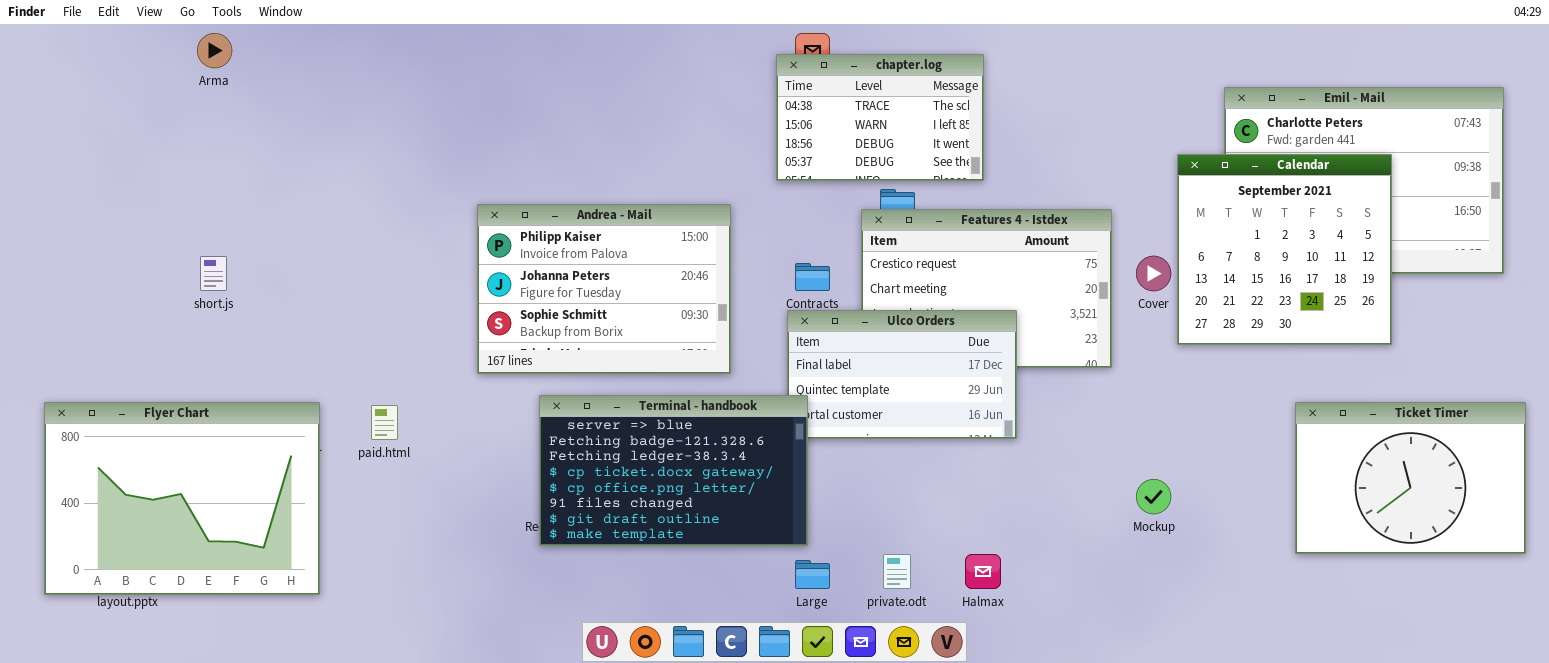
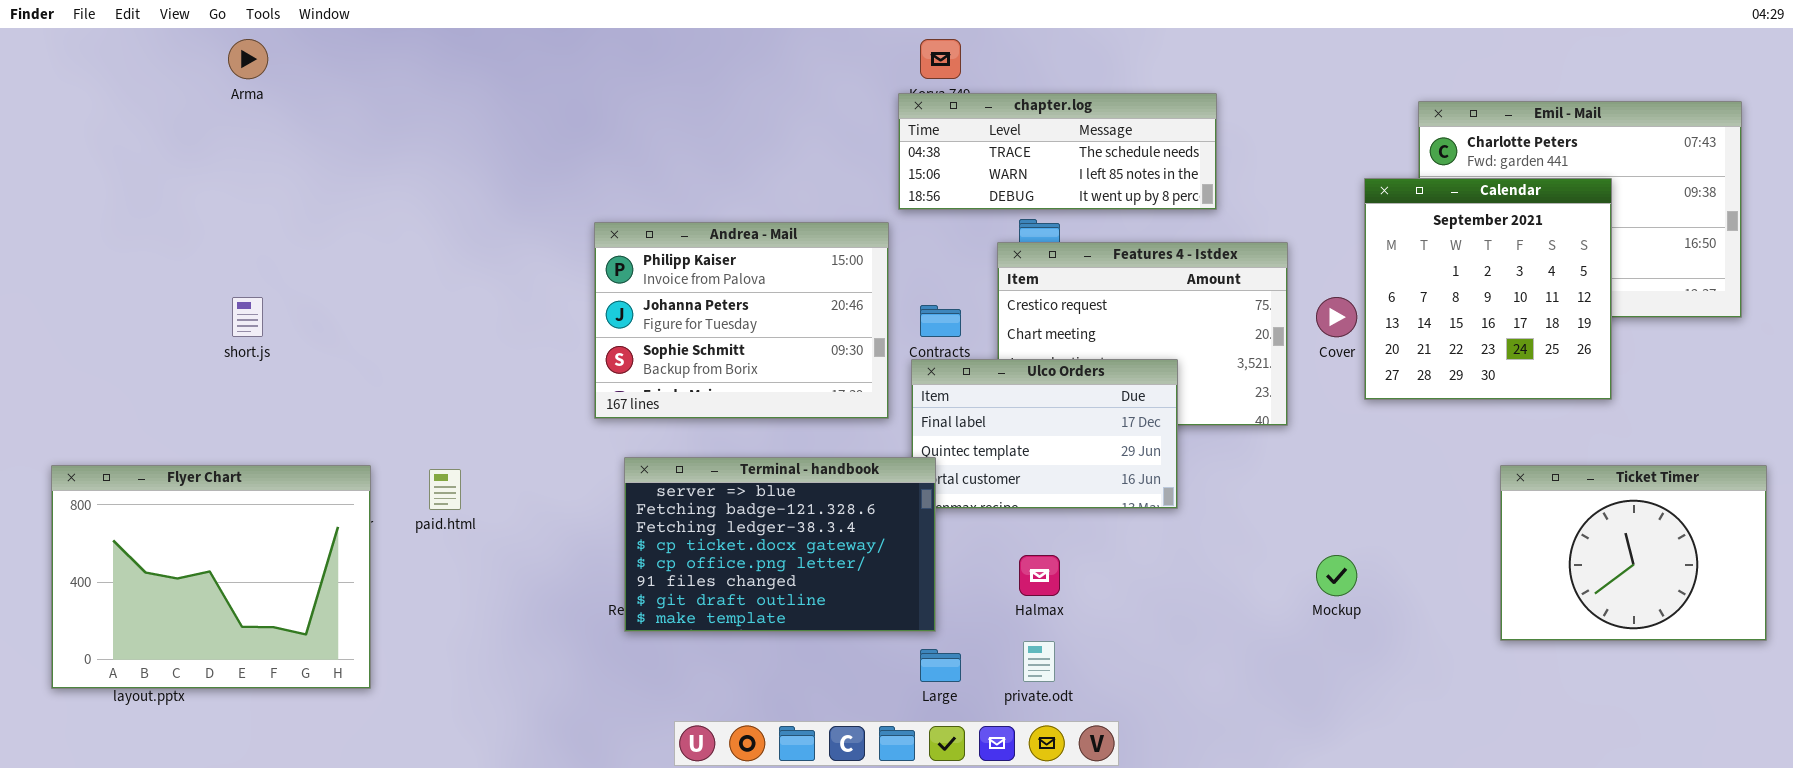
chapter.log: [776,54,984,181] -> [898,93,1217,210], resized
Andrea - Mail: [477,204,731,374] -> [594,222,889,419], moved
Halmax: [965,554,1001,589] -> [1019,555,1060,596], moved

